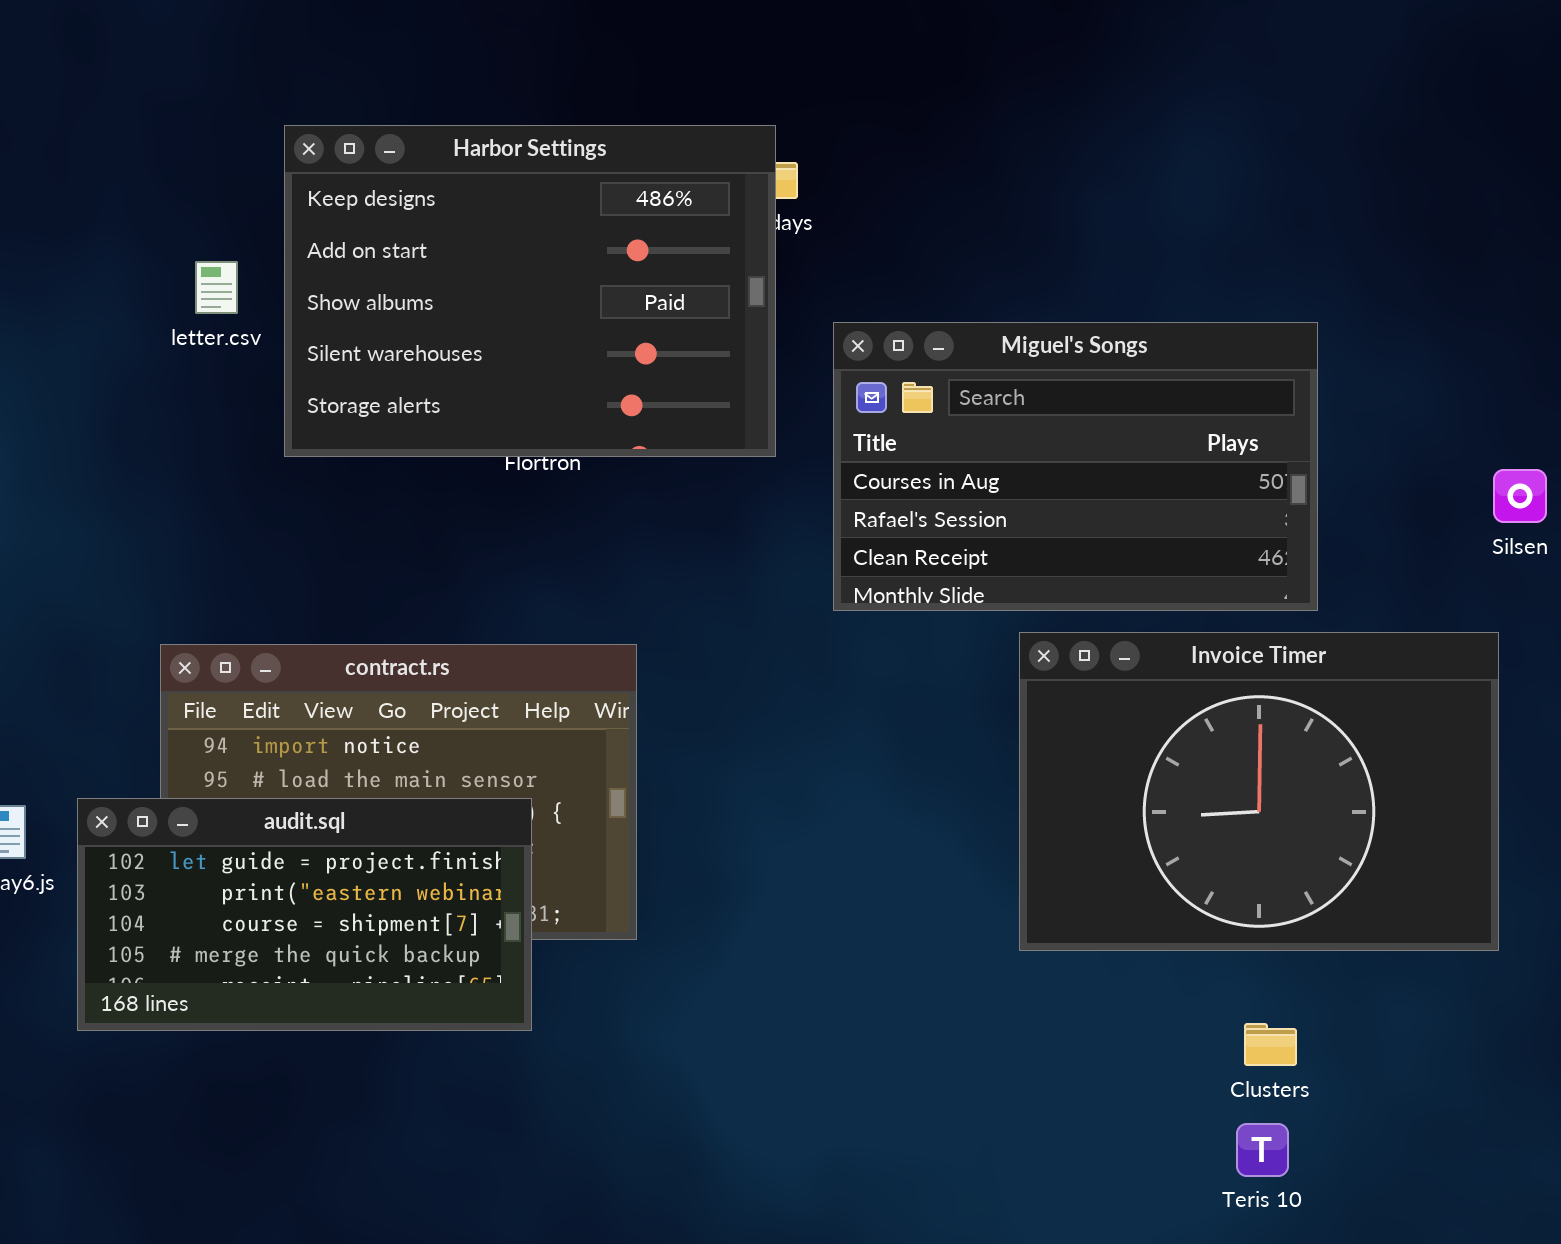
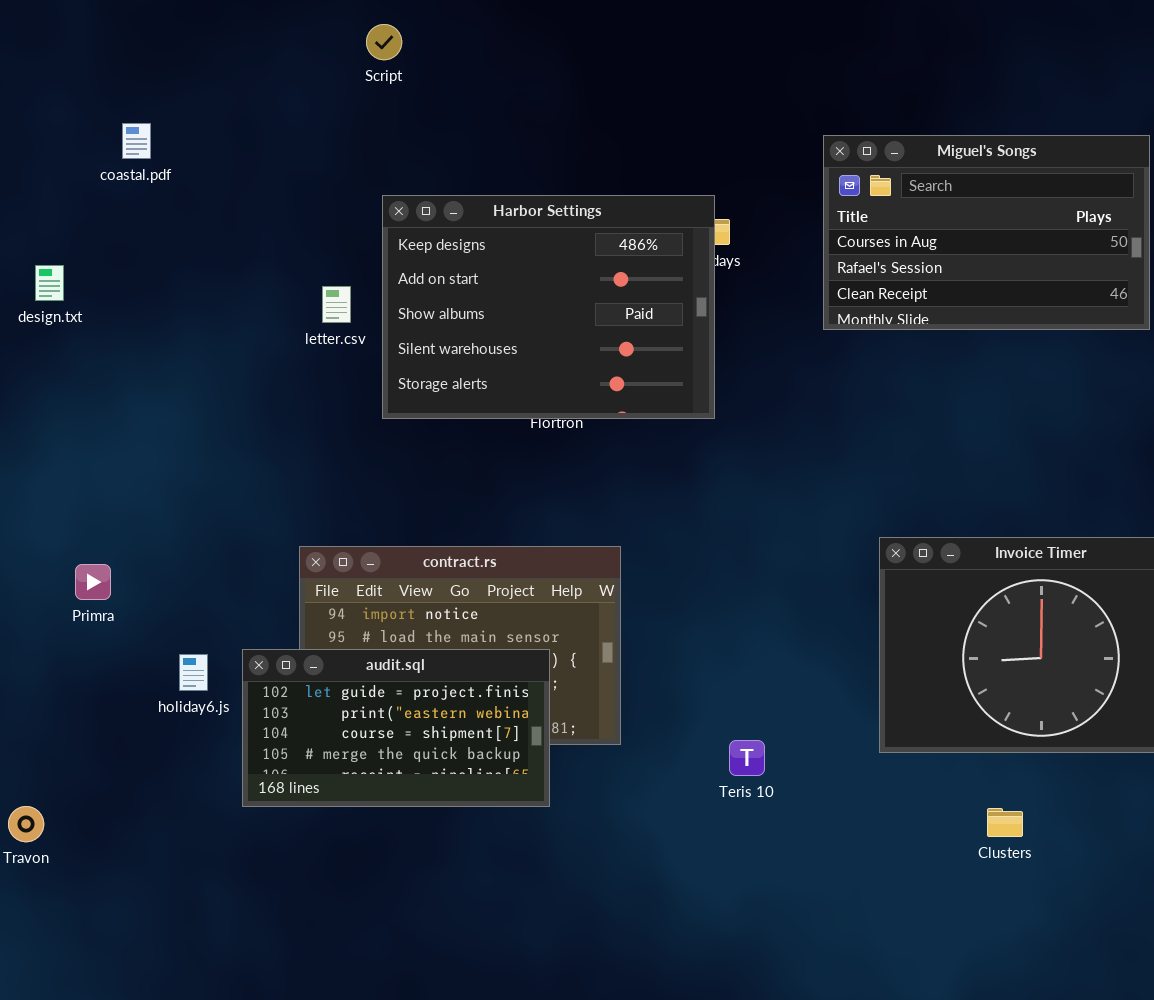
Miguel's Songs: [833,322,1318,611] -> [823,135,1150,330], moved
Clusters: [1244,1023,1297,1066] -> [987,808,1023,837], moved
Teris 10: [1236,1123,1289,1177] -> [729,740,765,776], moved

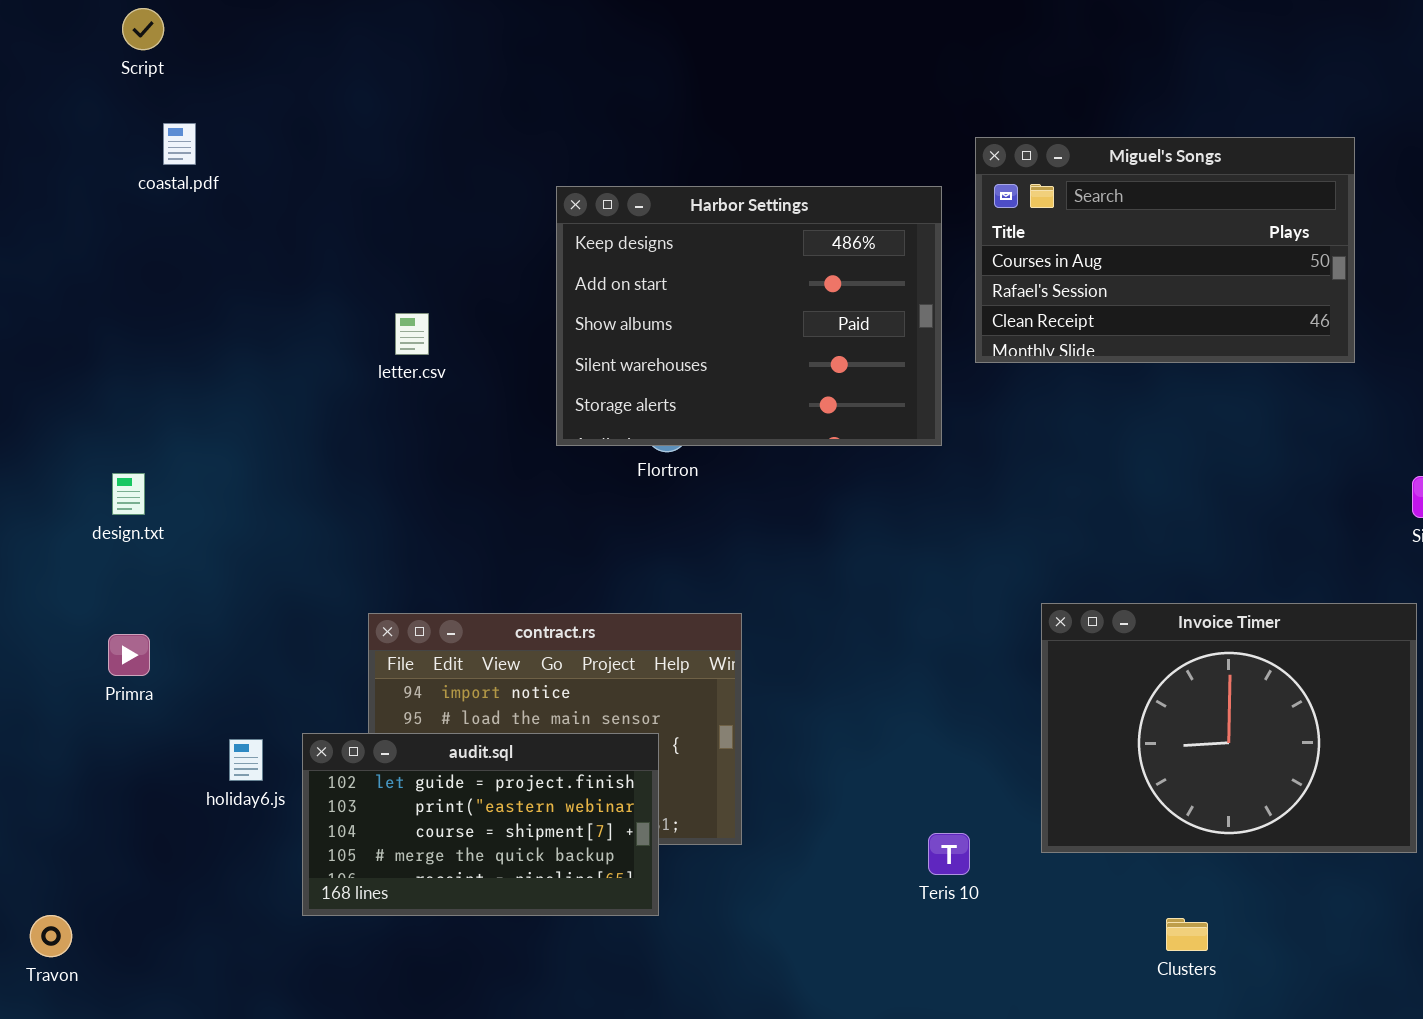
Script: [366,24,402,60] -> [122,8,164,50], moved
Harbor Settings: [382,195,715,419] -> [556,186,942,446], moved
design.txt: [35,265,64,301] -> [112,473,145,515], moved
Teris 10: [729,740,765,776] -> [928,833,970,875], moved

